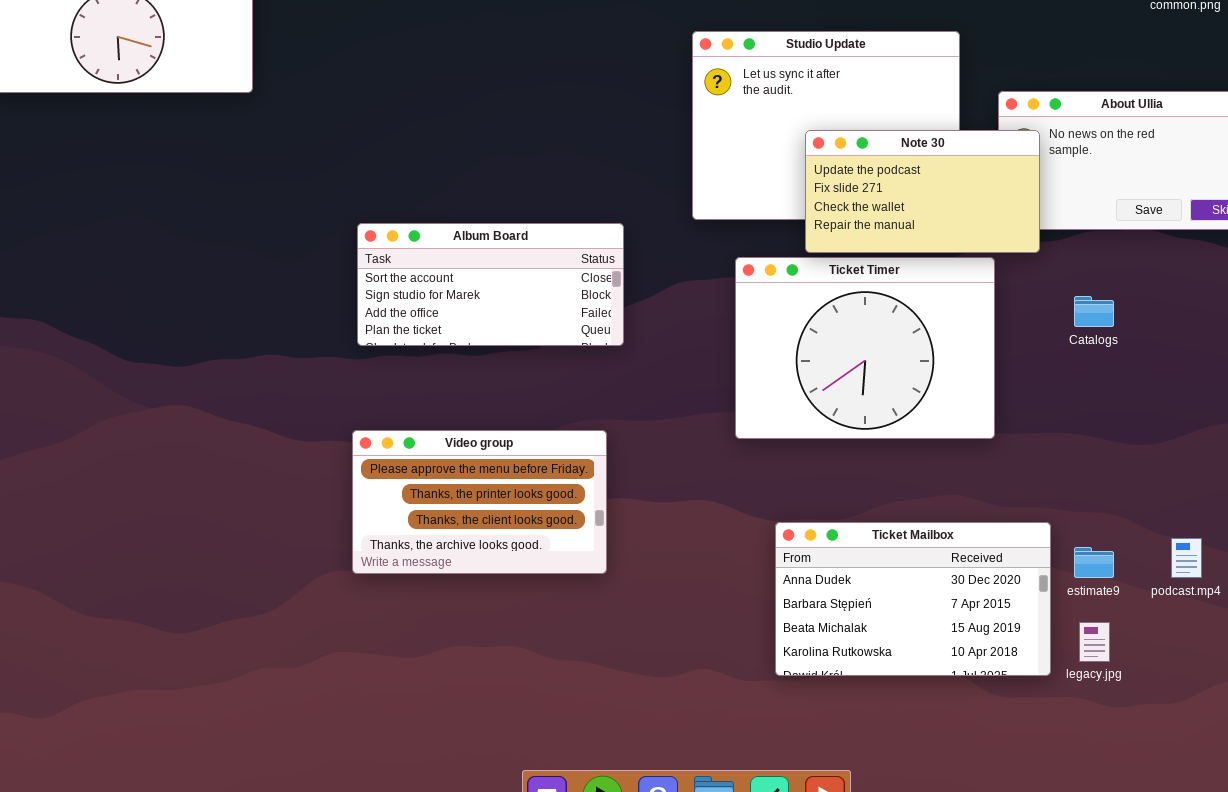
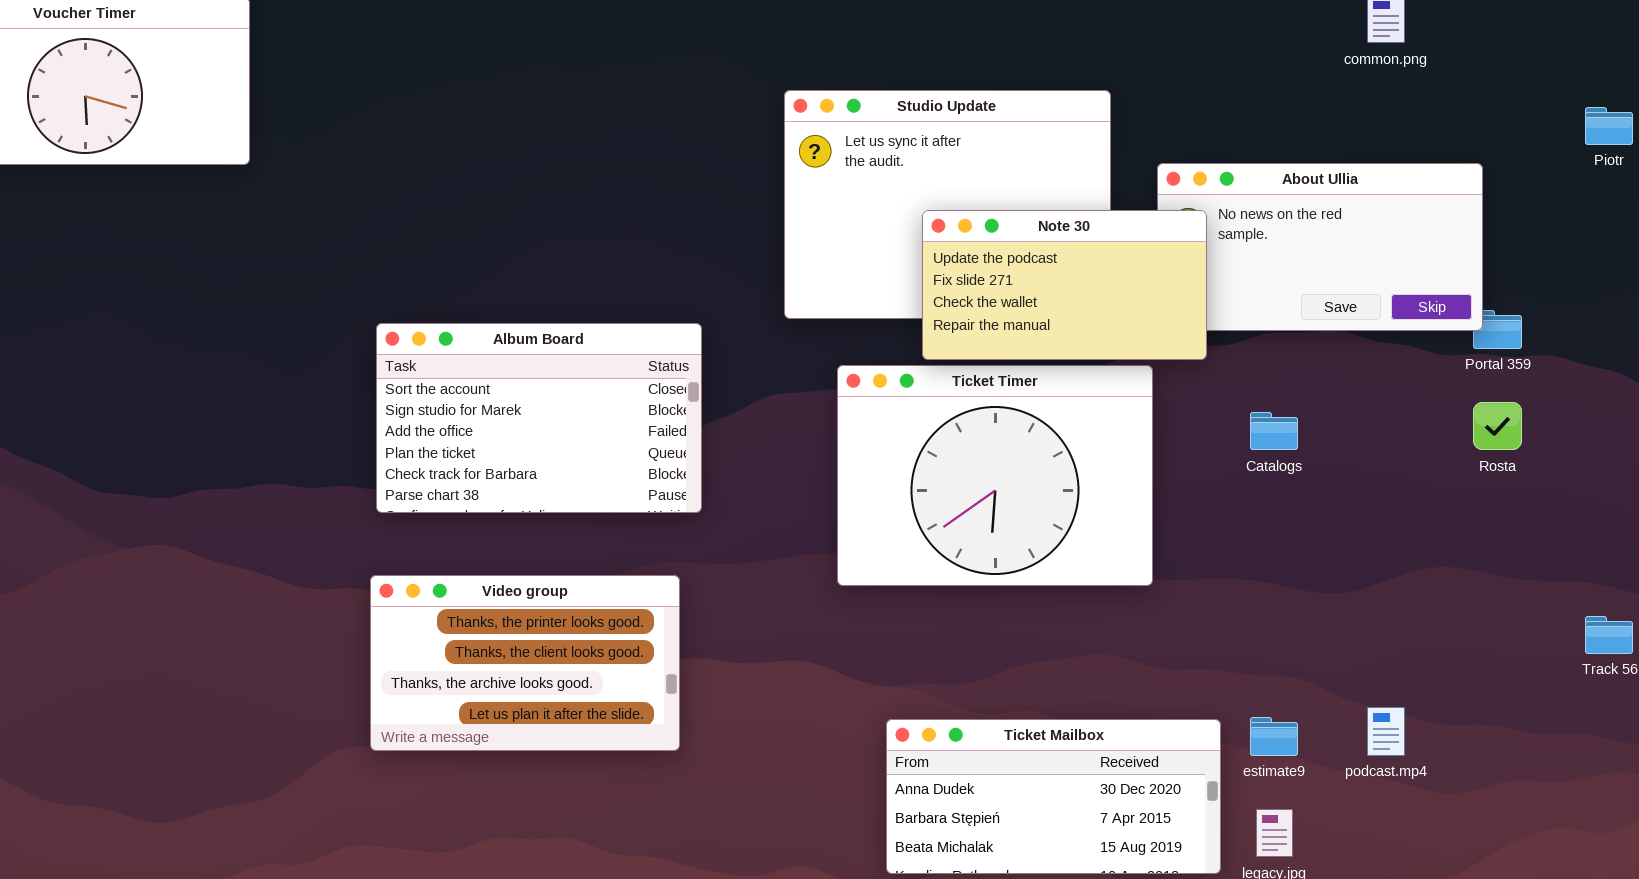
Album Board: [357,223,624,346] -> [376,323,702,513], resized
Video group: [352,430,607,574] -> [370,575,680,751], scrolled down 1 row
Ticket Mailbox: [775,522,1051,676] -> [886,719,1221,874], resized

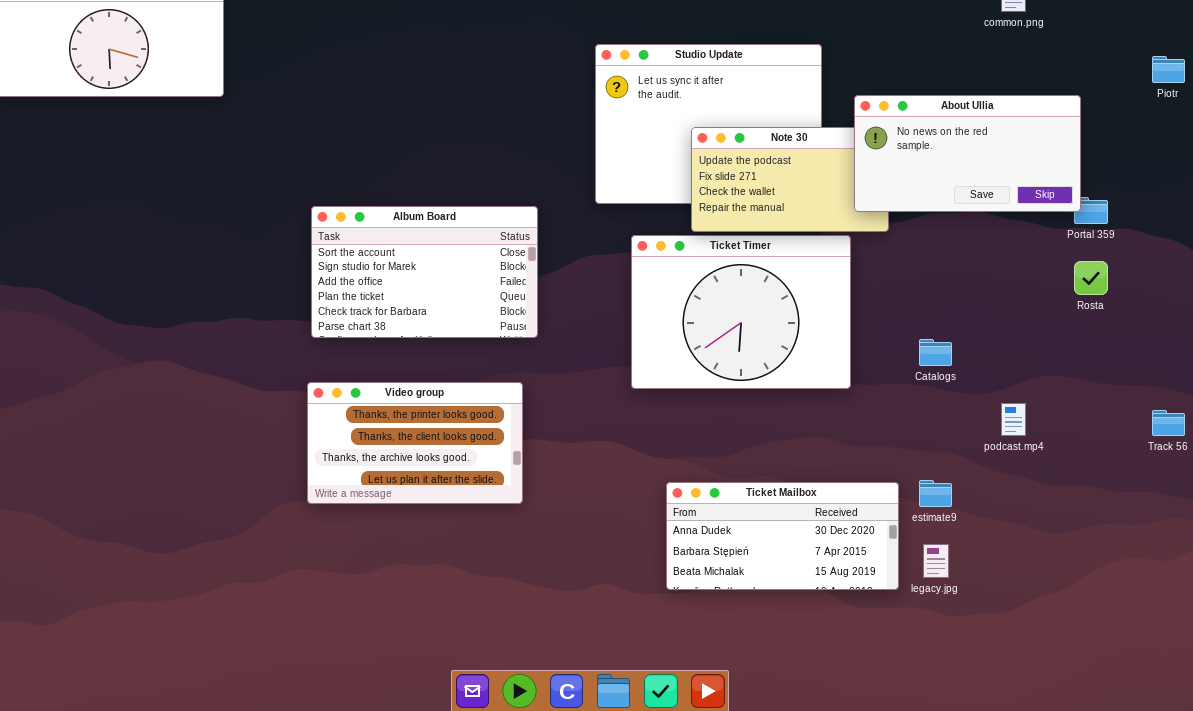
About Ullia: [1157,163,1483,331] -> [854,95,1081,212], raised
Catalogs: [1250,412,1298,450] -> [919,339,952,366], moved
podcast.mp4: [1367,707,1405,756] -> [1001,403,1026,436], moved

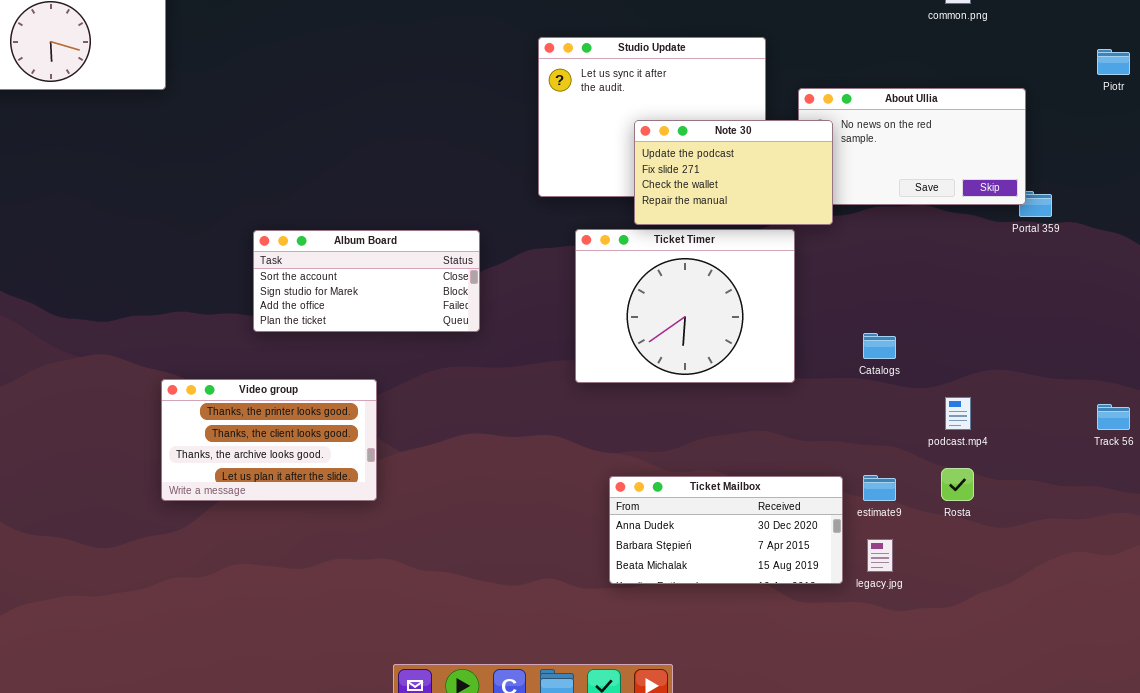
Note 30: [691,127,889,232] -> [634,120,833,225], raised
Album Board: [311,206,538,338] -> [253,230,480,332], resized
Rosta: [1074,261,1108,295] -> [941,468,974,501], moved
Video group: [307,382,523,504] -> [161,379,377,501], moved

